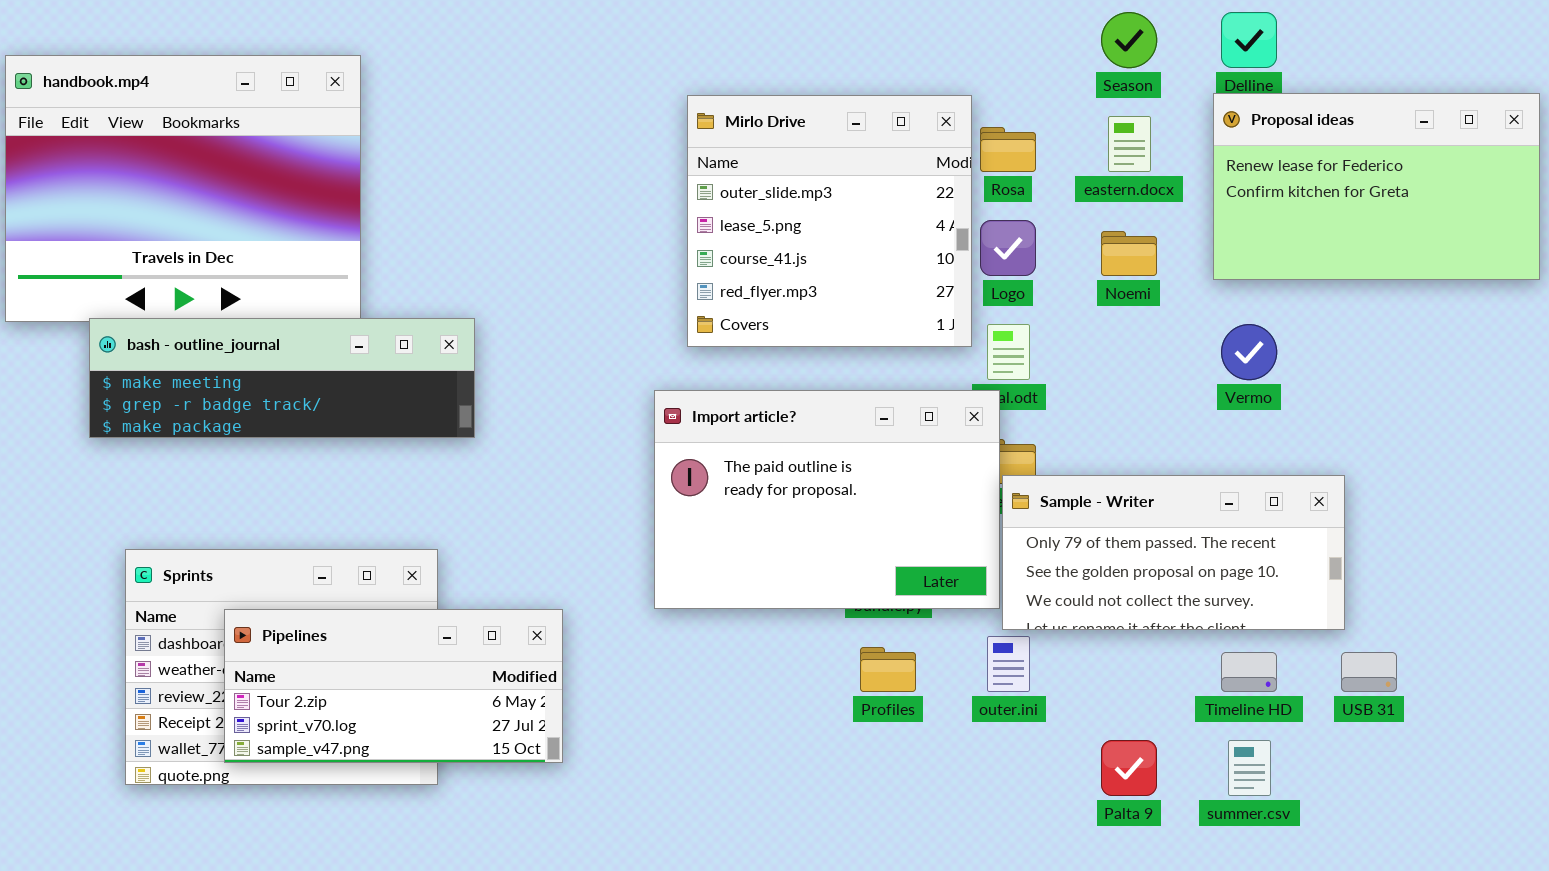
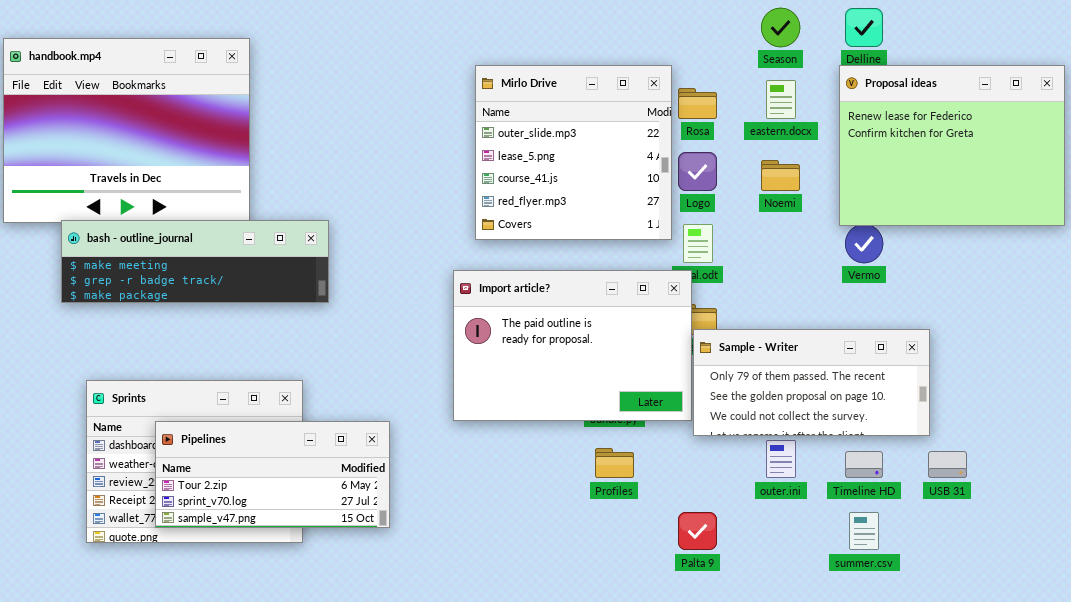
Proposal ideas: [1213,93,1540,280] -> [839,65,1065,226], resized
outer.ini: [987,636,1030,692] -> [766,440,796,478], moved
Palta 9: [1101,740,1157,796] -> [678,512,717,550], moved

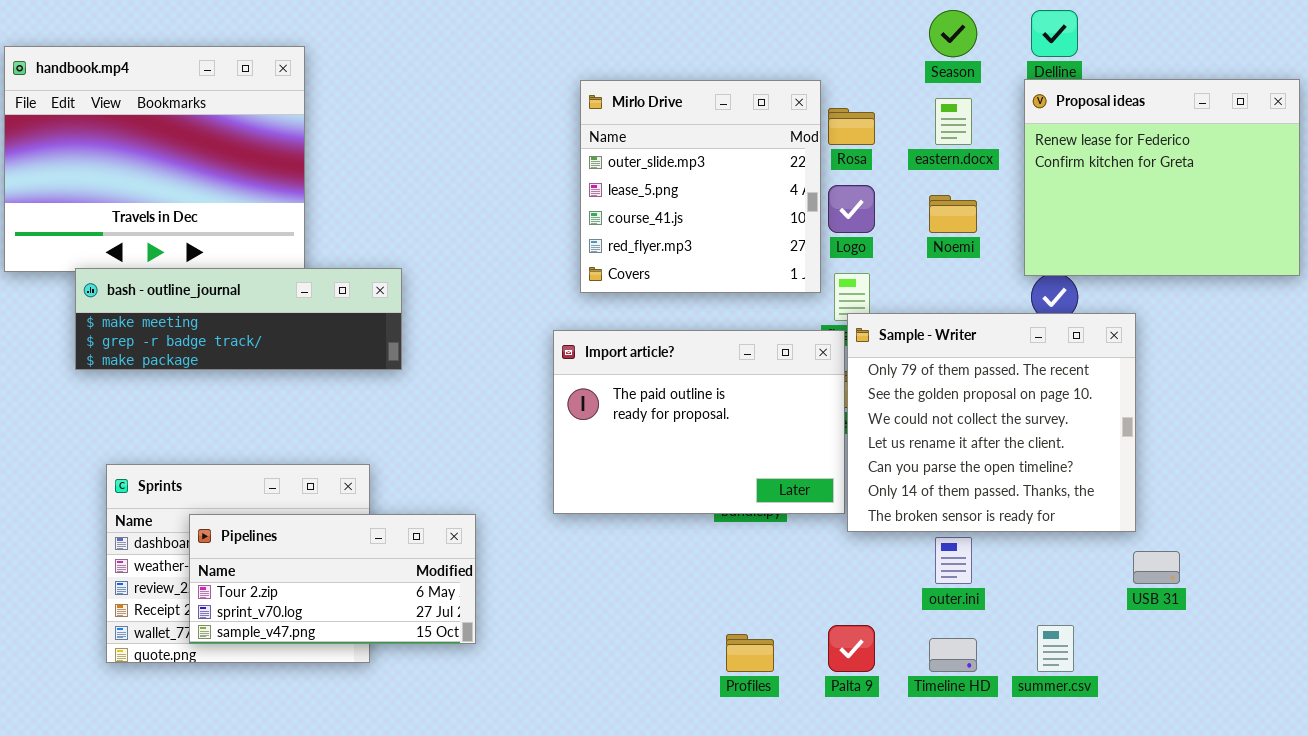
Sample - Writer: [693,329,930,436] -> [847,313,1136,532], resized
Profiles: [595,448,634,478] -> [726,634,774,672], moved
Timeline HD: [845,451,883,478] -> [929,638,977,672], moved

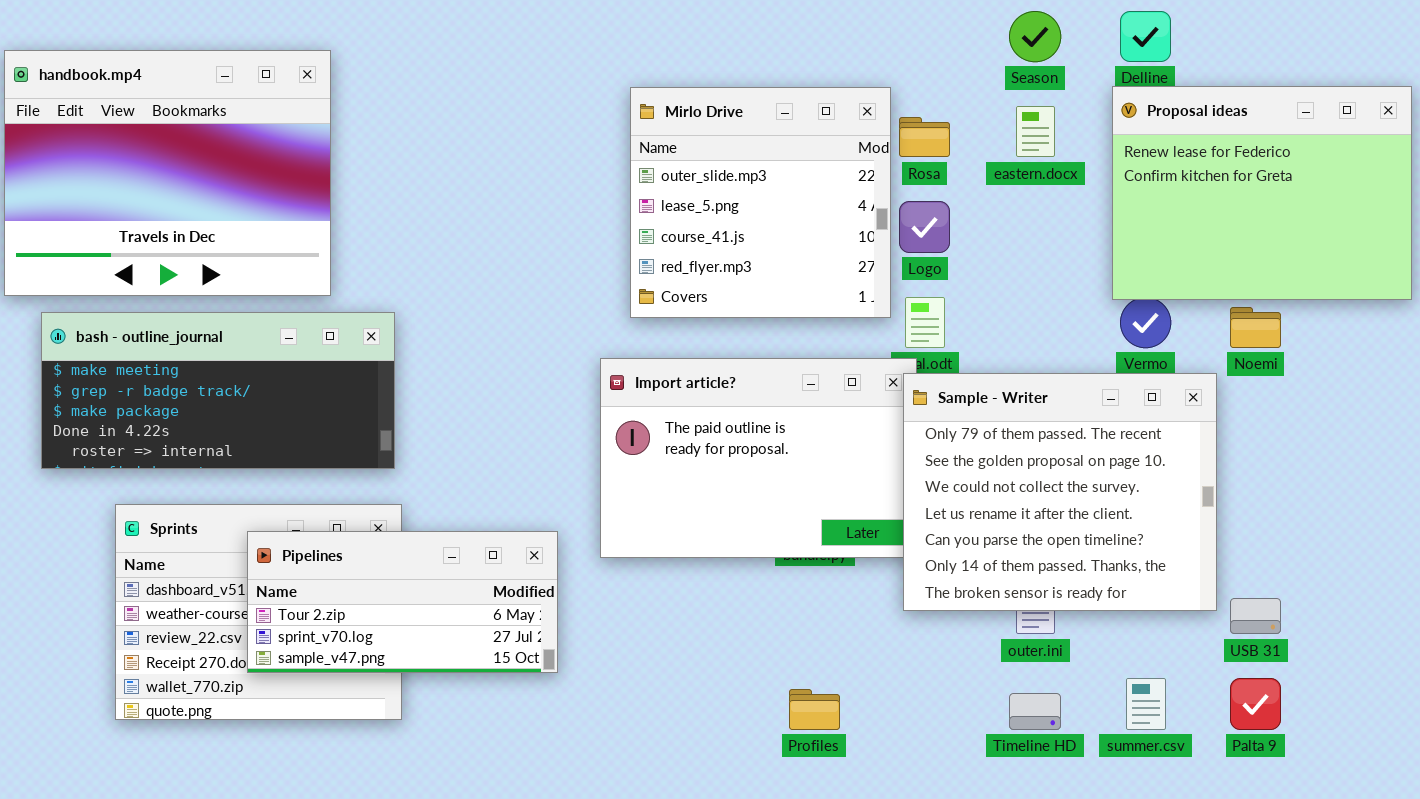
Noemi: [929,195,977,233] -> [1230,307,1281,348], moved
bash - outline_journal: [75,268,402,370] -> [41,312,395,469], moved, resized
Sample - Writer: [847,313,1136,532] -> [903,373,1217,611], moved
Pipelines: [189,514,476,644] -> [247,531,558,673], moved
Palta 9: [828,625,875,672] -> [1230,678,1281,730], moved

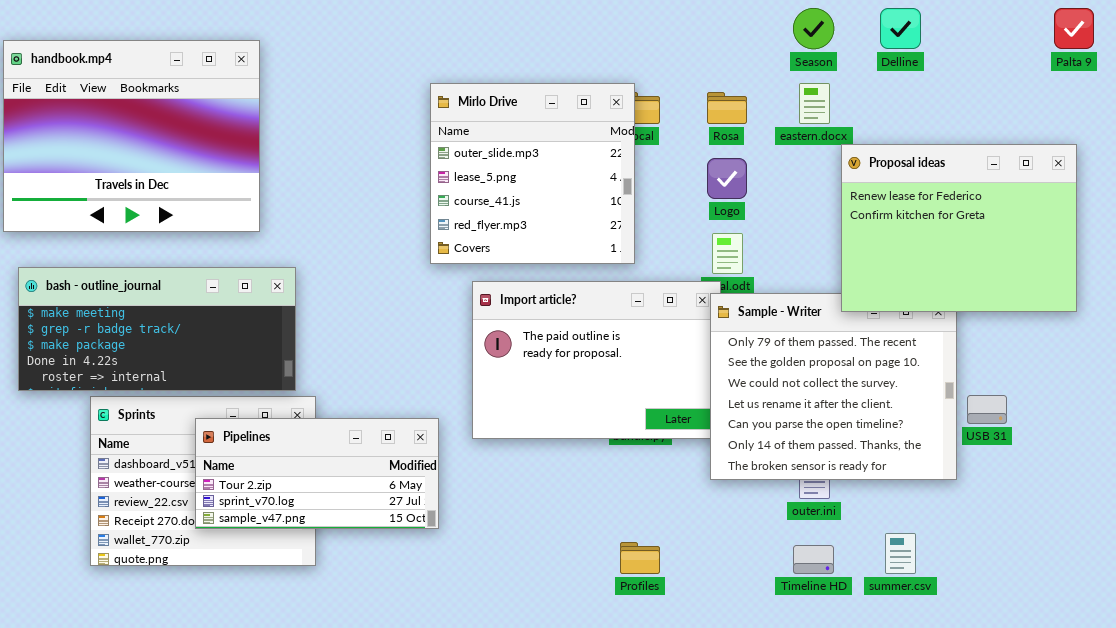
Proposal ideas: [1112,86,1412,300] -> [841,144,1077,312], moved
Mirlo Drive: [630,87,891,318] -> [430,83,635,264], moved
bash - outline_journal: [41,312,395,469] -> [18,267,296,391], moved
USB 31: [1230,598,1281,634] -> [967,395,1007,424], moved
Palta 9: [1230,678,1281,730] -> [1054,8,1094,49], moved

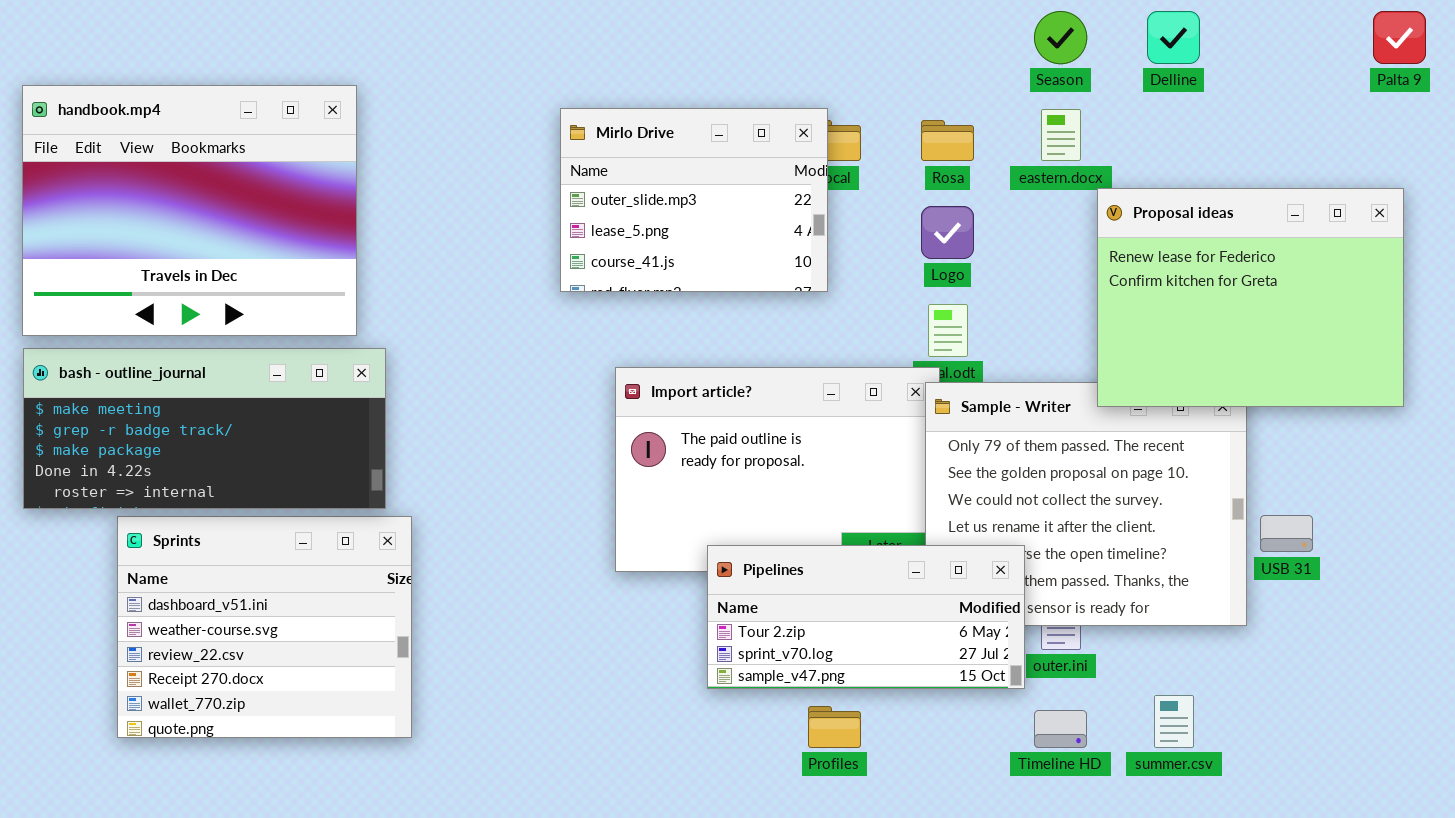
handbook.mp4: [3,40,260,232] -> [22,85,357,336], moved
Mirlo Drive: [430,83,635,264] -> [560,108,828,292], resized
Pipelines: [195,418,439,529] -> [707,545,1025,689], moved

